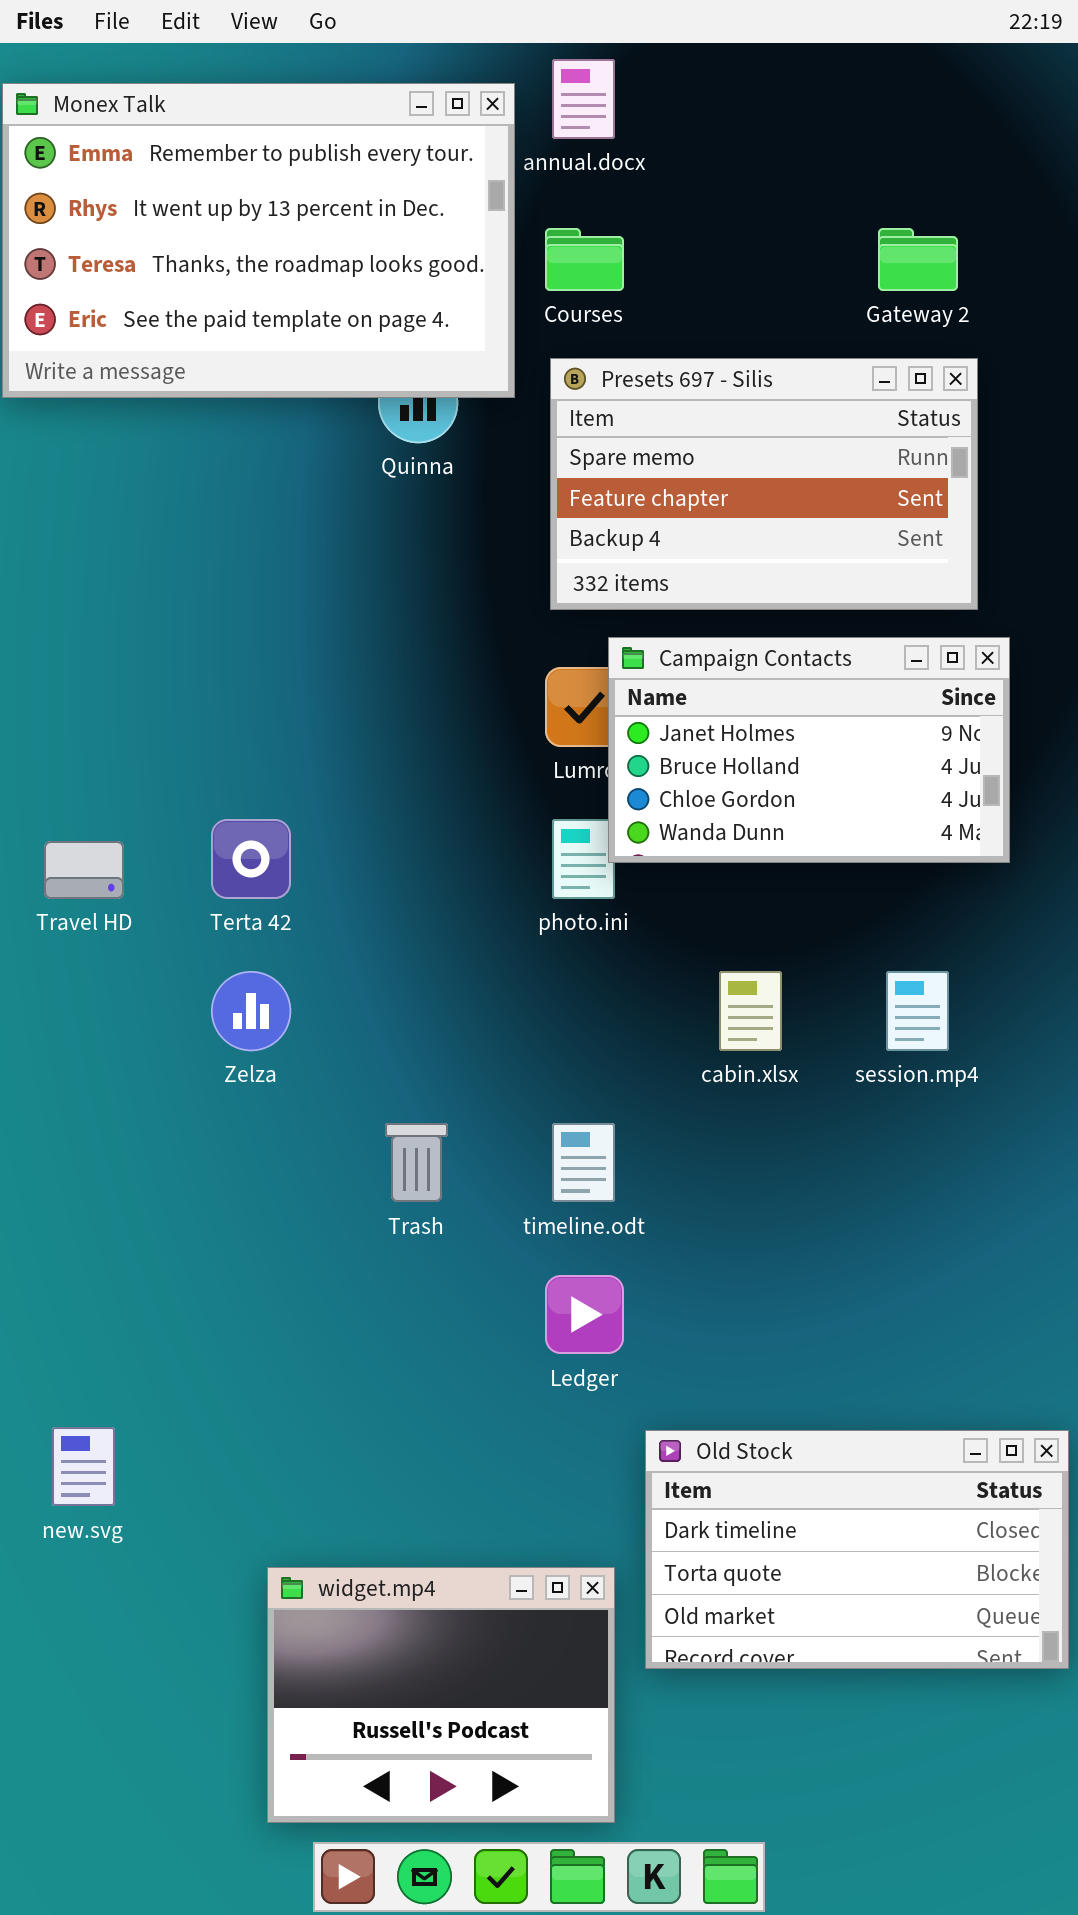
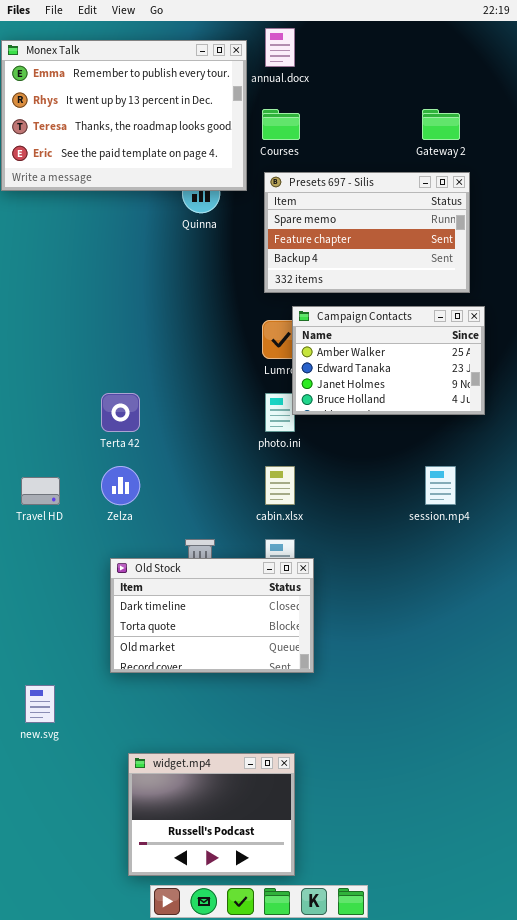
Campaign Contacts: [608,637,1010,863] -> [292,306,485,415], scrolled up 2 rows
Travel HD: [44,841,124,899] -> [21,477,60,505], moved
cabin.xlsx: [719,971,782,1051] -> [265,466,295,505], moved
Old Stock: [645,1430,1069,1669] -> [110,558,314,673], moved

